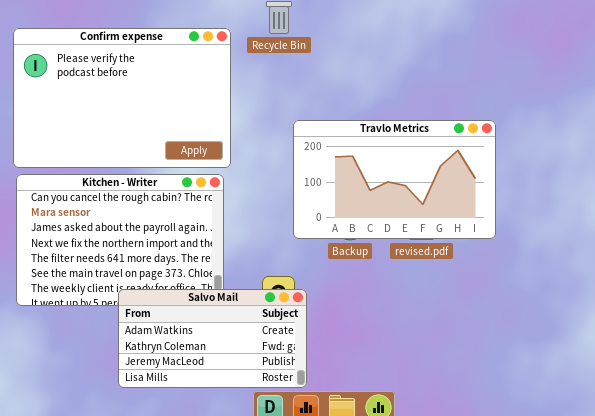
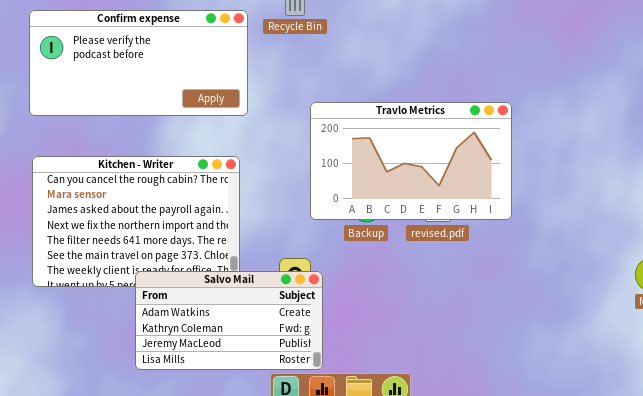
Confirm expense: [13,28,231,168] -> [29,10,248,116], resized

